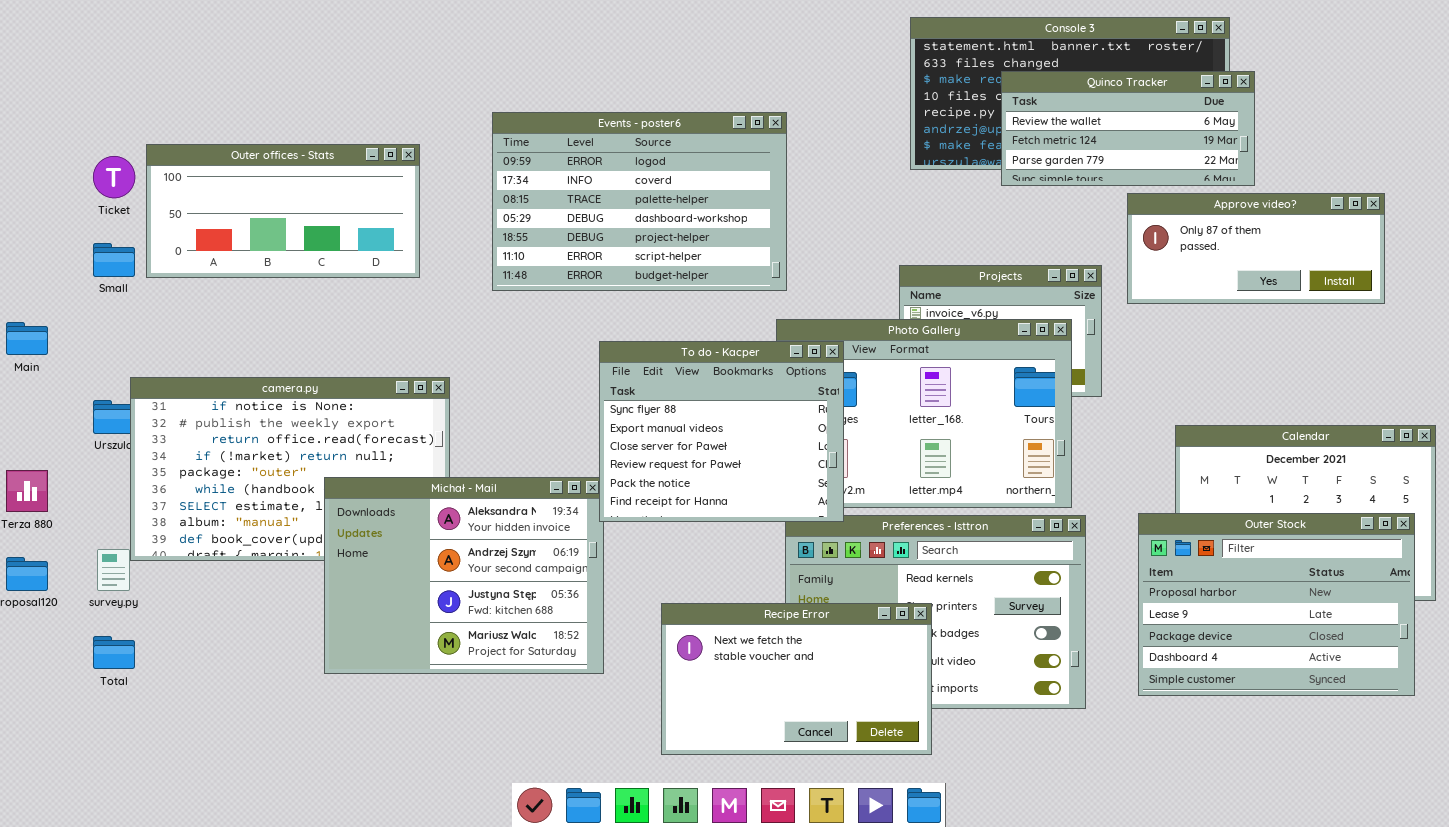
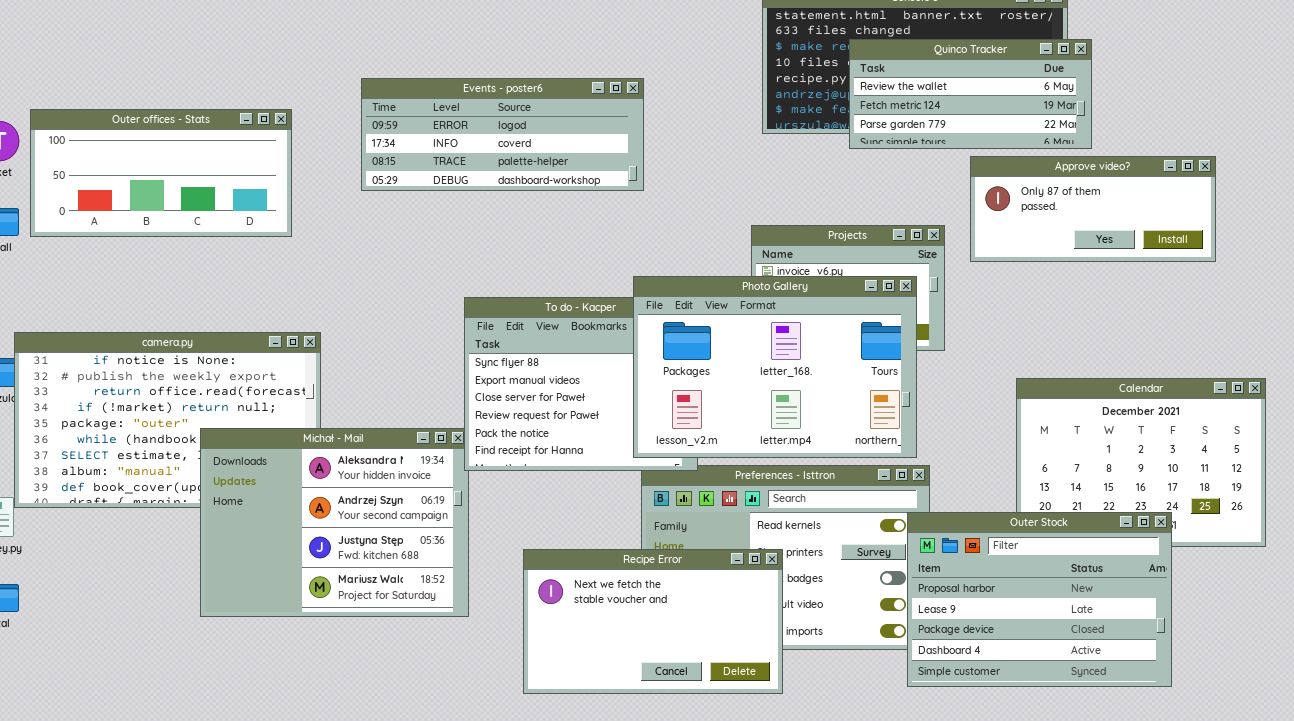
Events - poster6: [492,112,787,291] -> [361,78,644,191], resized
Photo Gallery: [776,319,1072,508] -> [633,276,917,458], raised
Outer Stock: [1138,513,1415,696] -> [907,512,1172,687], moved

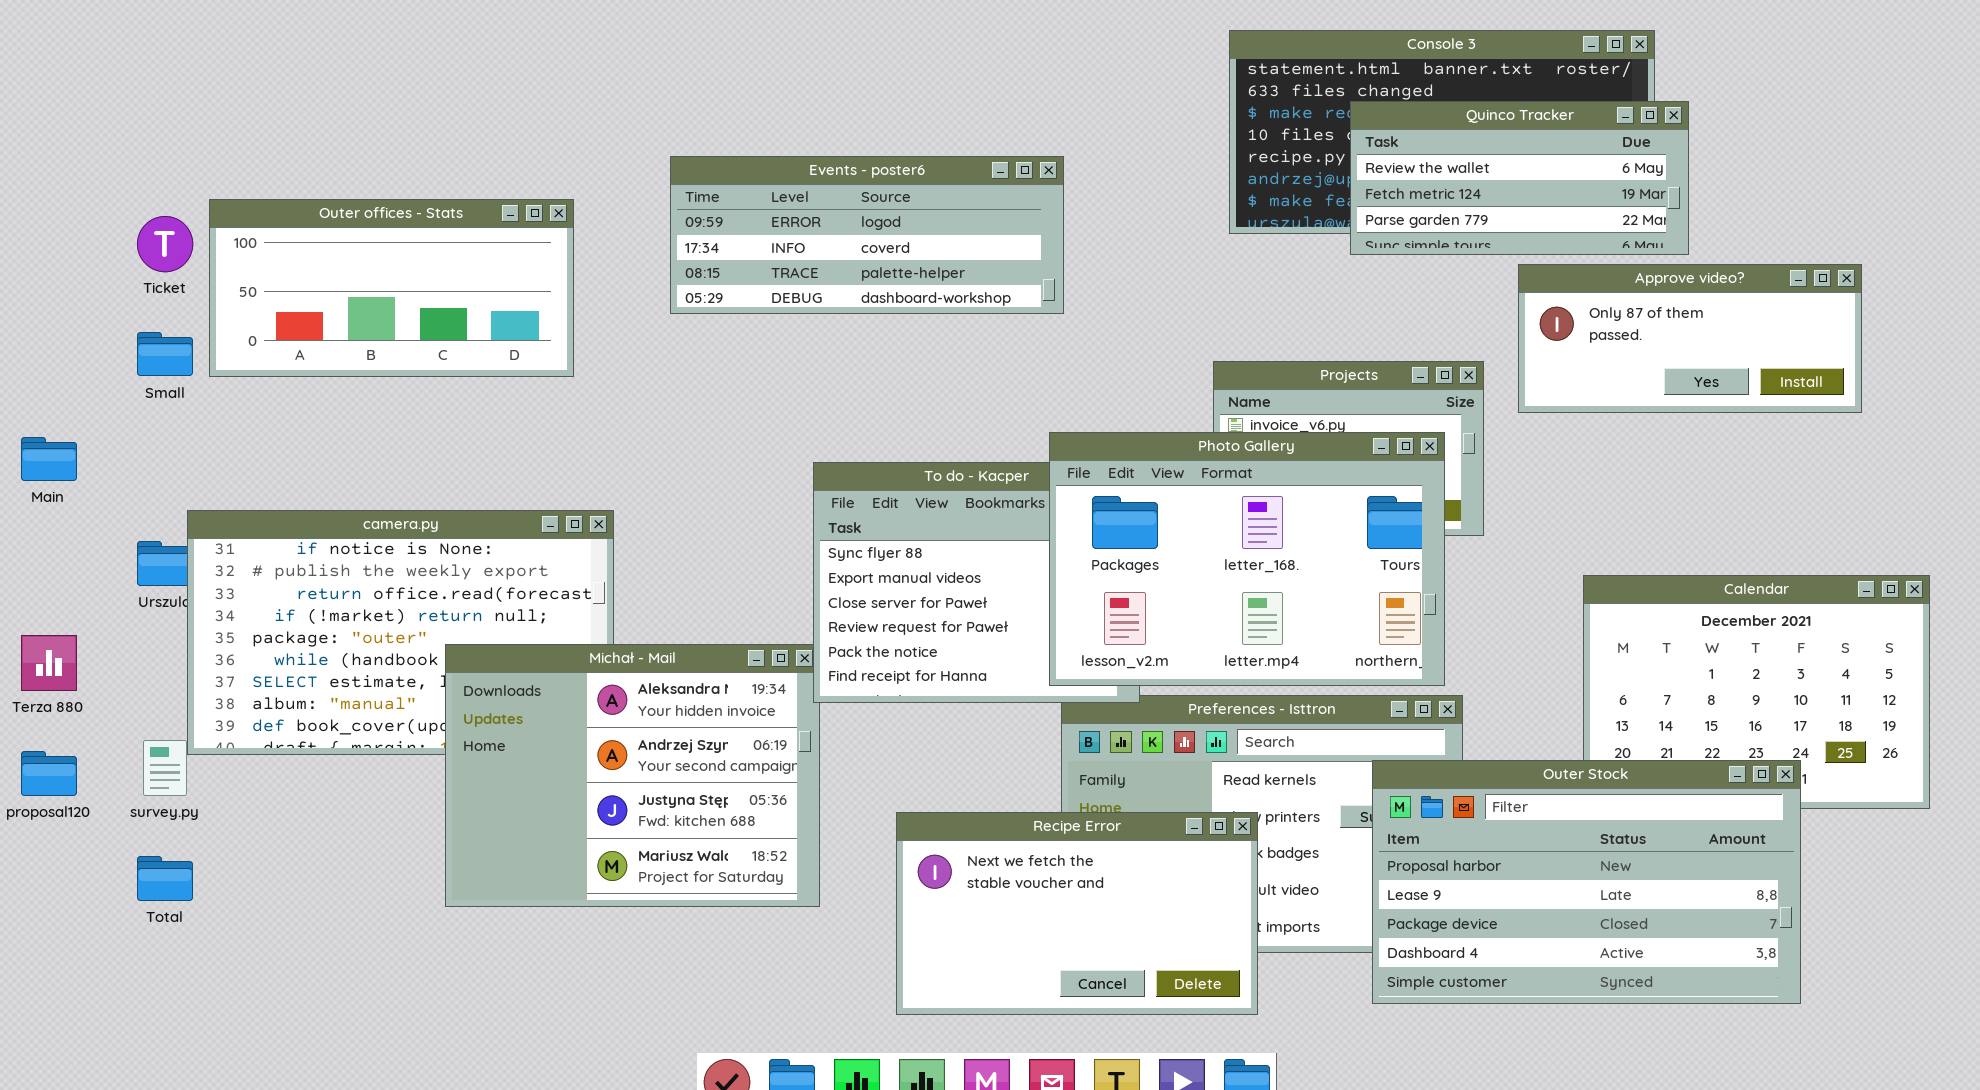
Outer Stock: [907,512,1172,687] -> [1372,760,1801,1004], resized

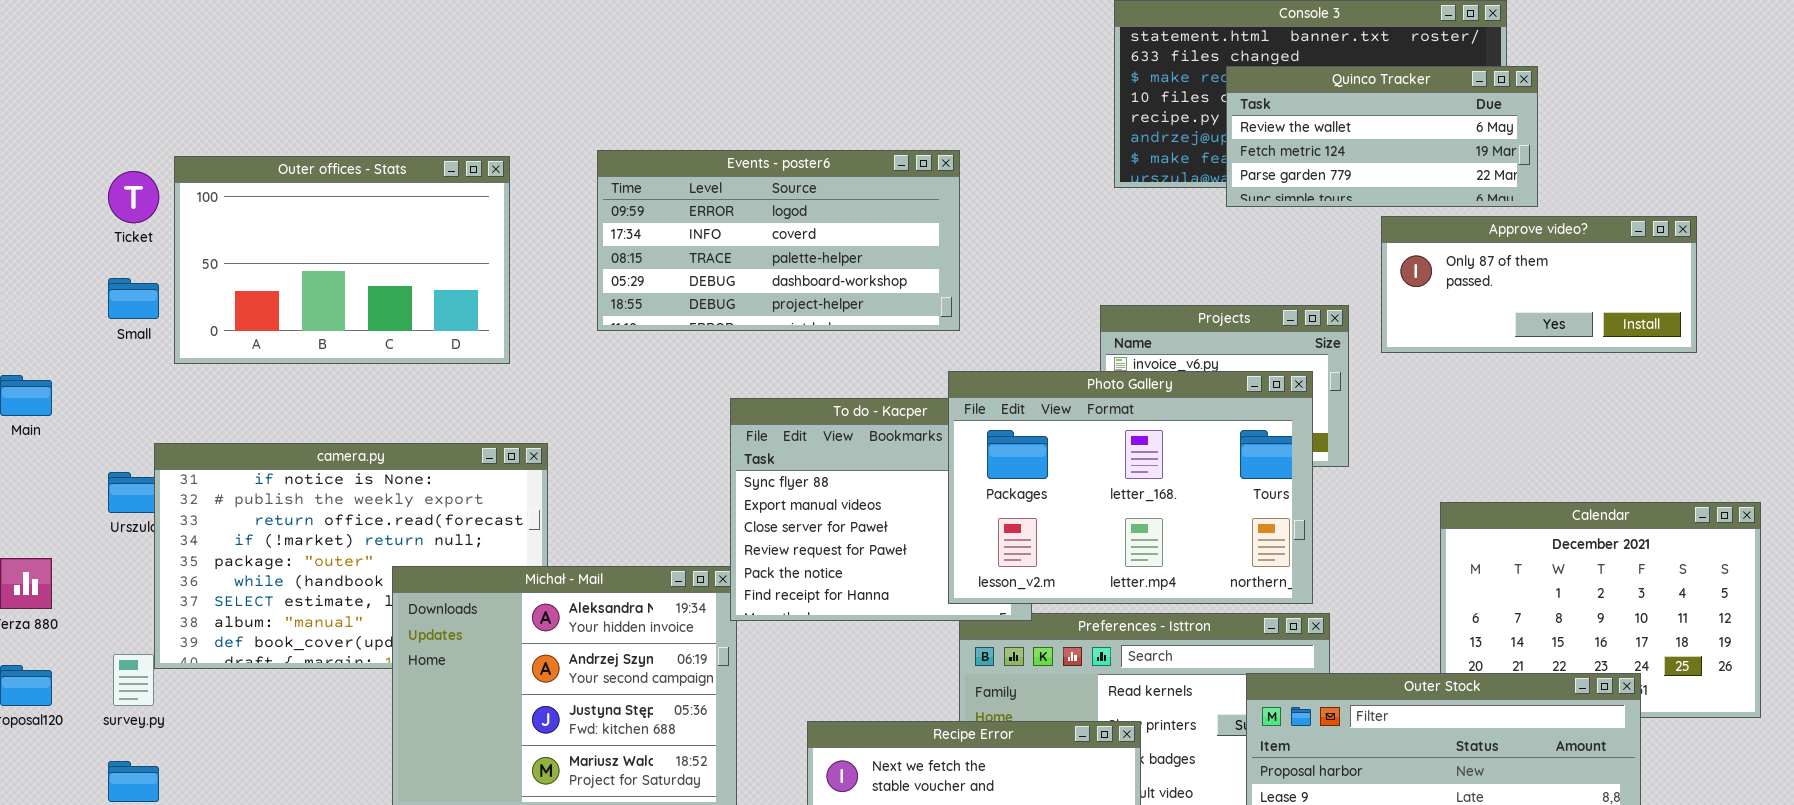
Events - poster6: [670,156,1064,314] -> [597,150,960,331], moved, resized
Outer offices - Stats: [209,199,574,377] -> [174,156,510,364], resized

